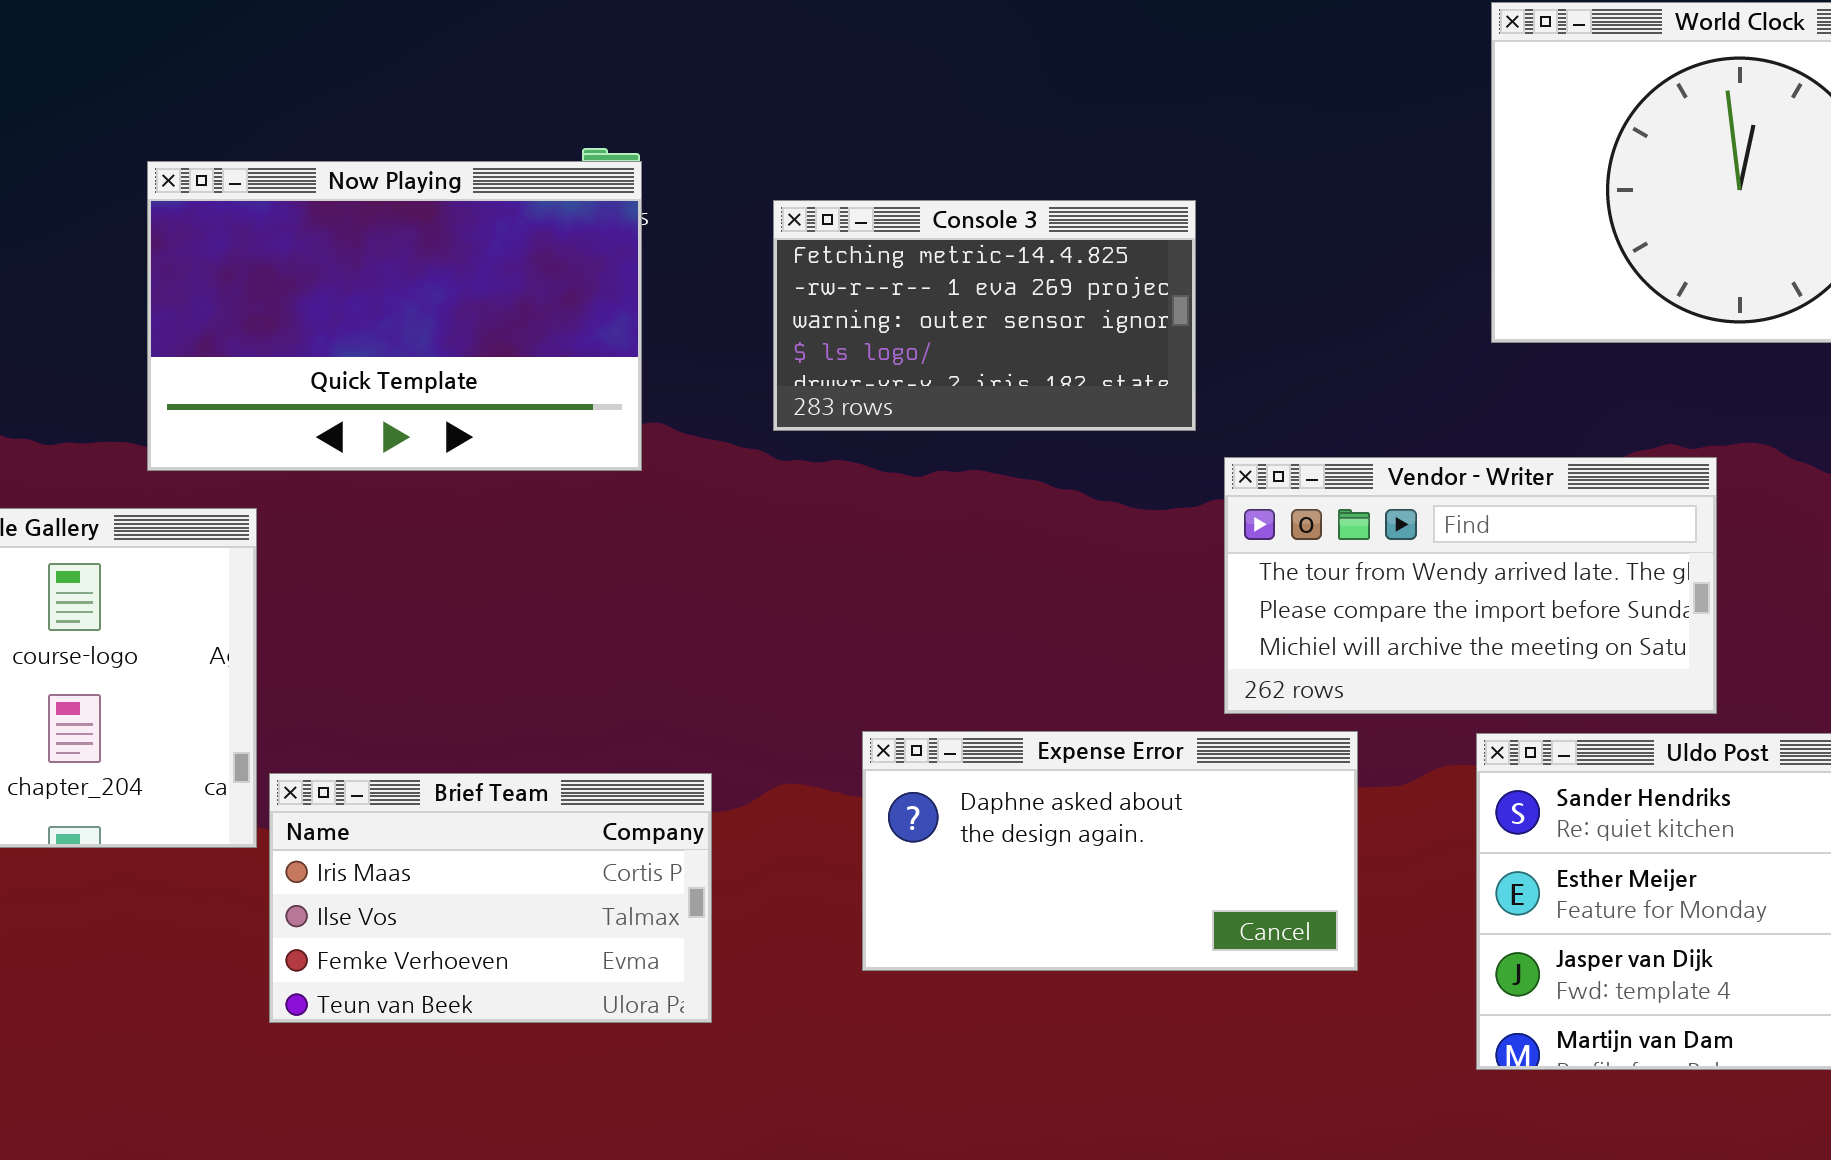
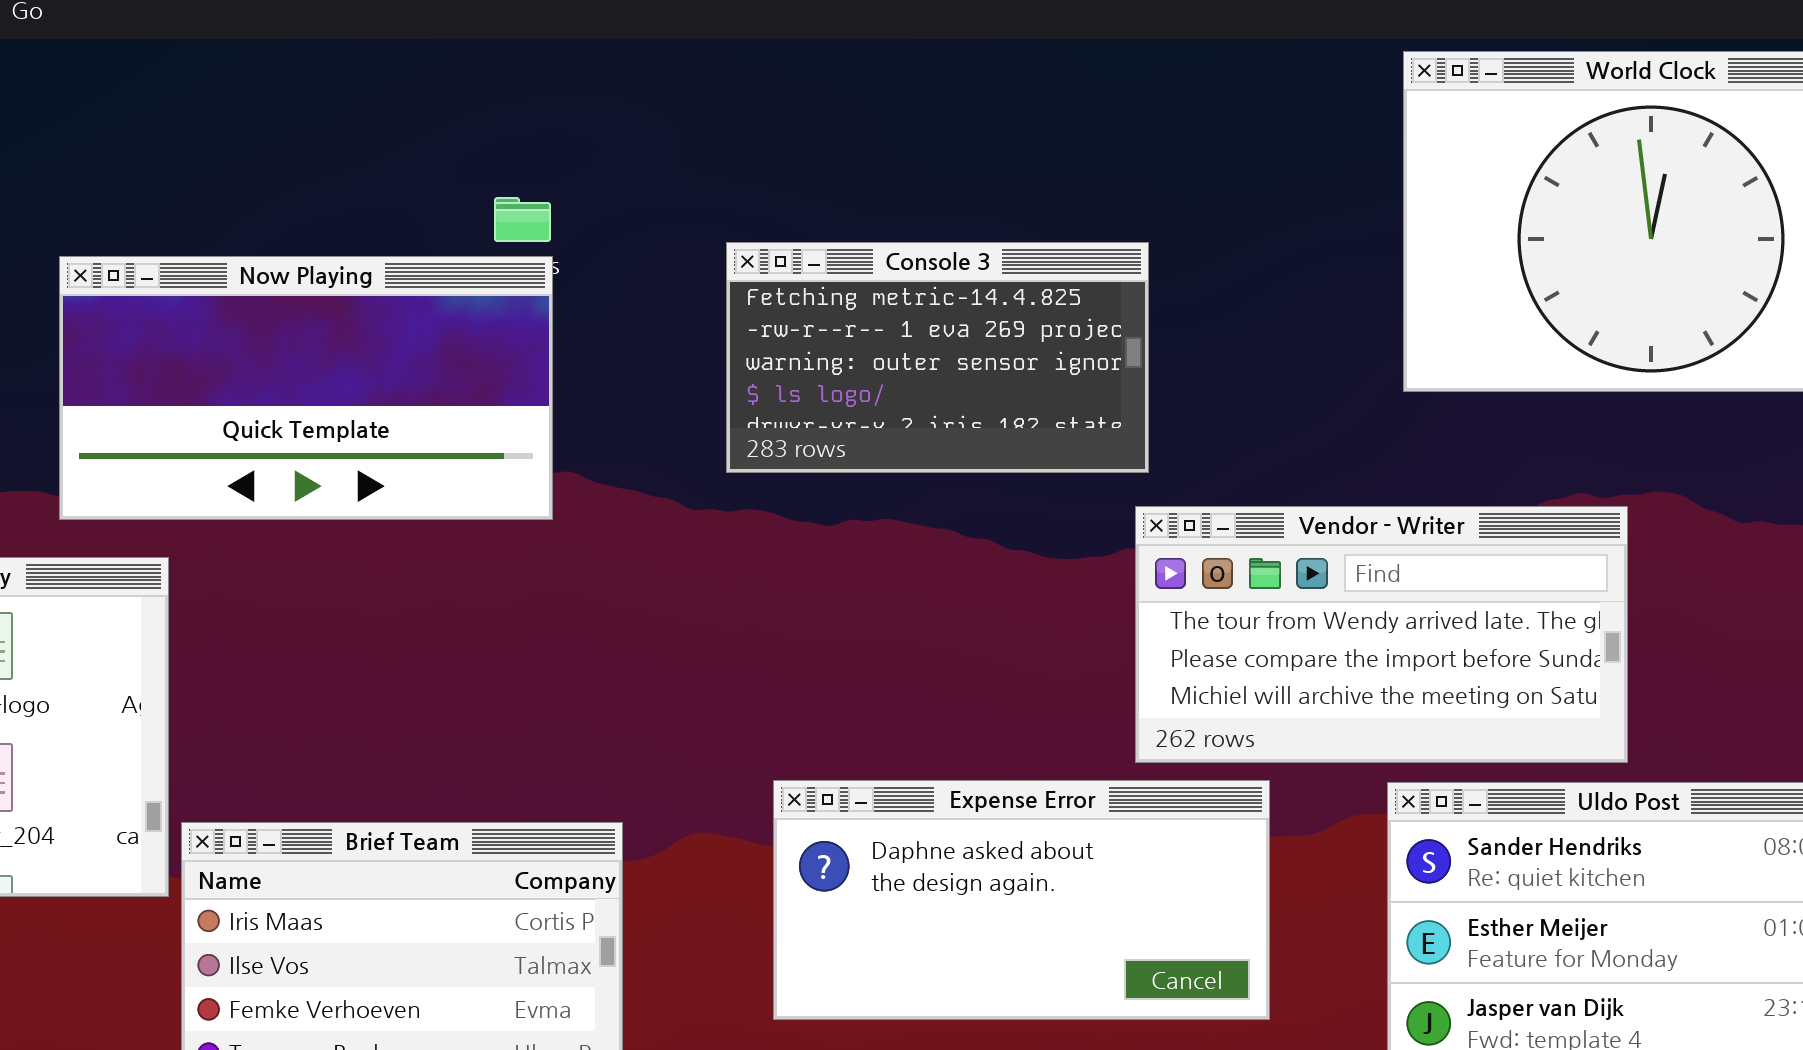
Now Playing: [147,161,642,471] -> [59,256,553,520], resized
Console 3: [773,200,1196,431] -> [726,242,1149,473], moved

